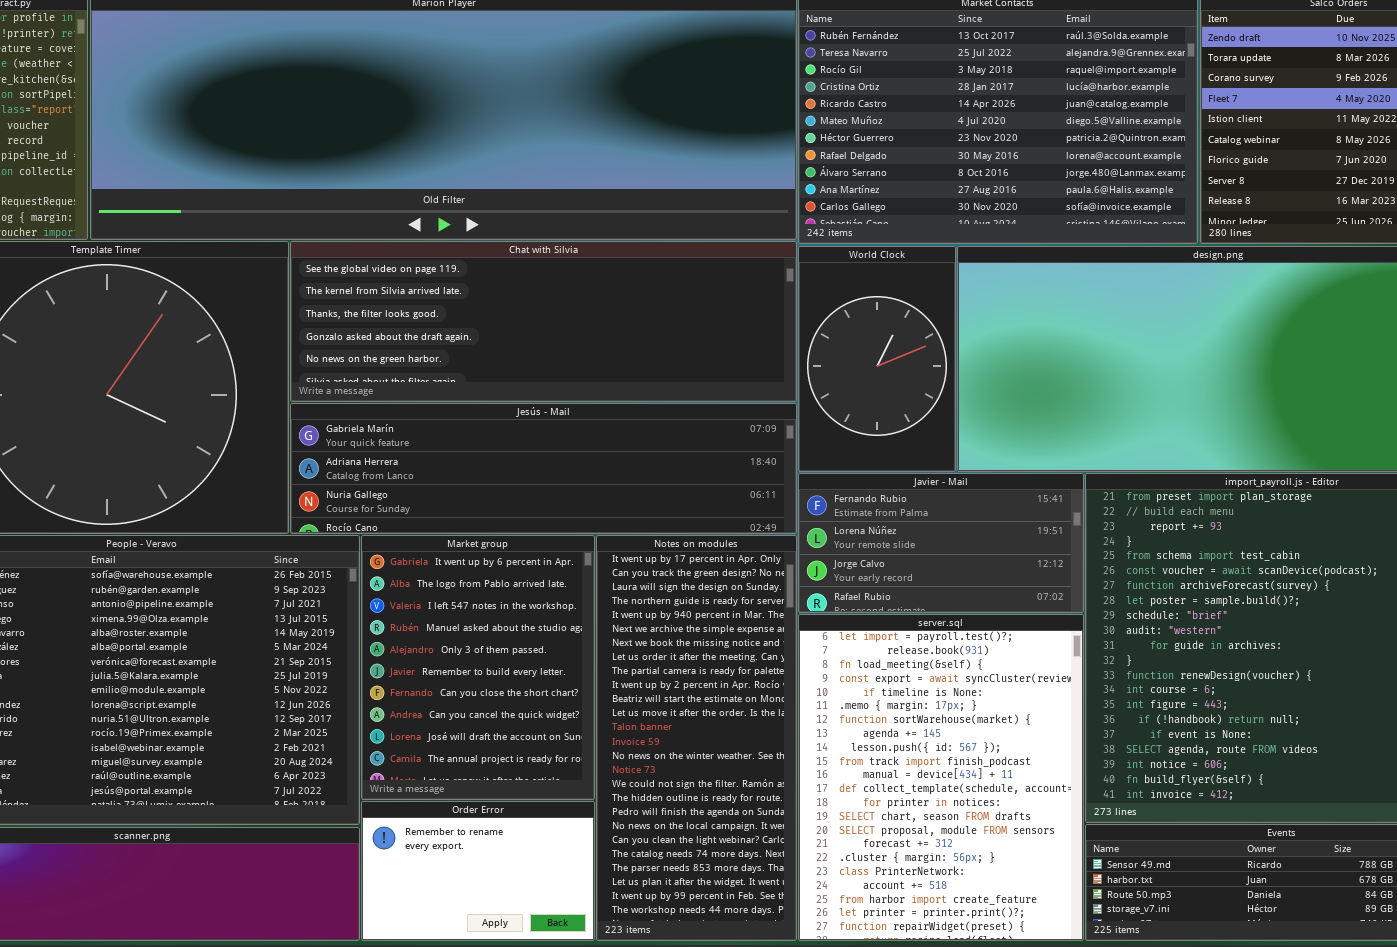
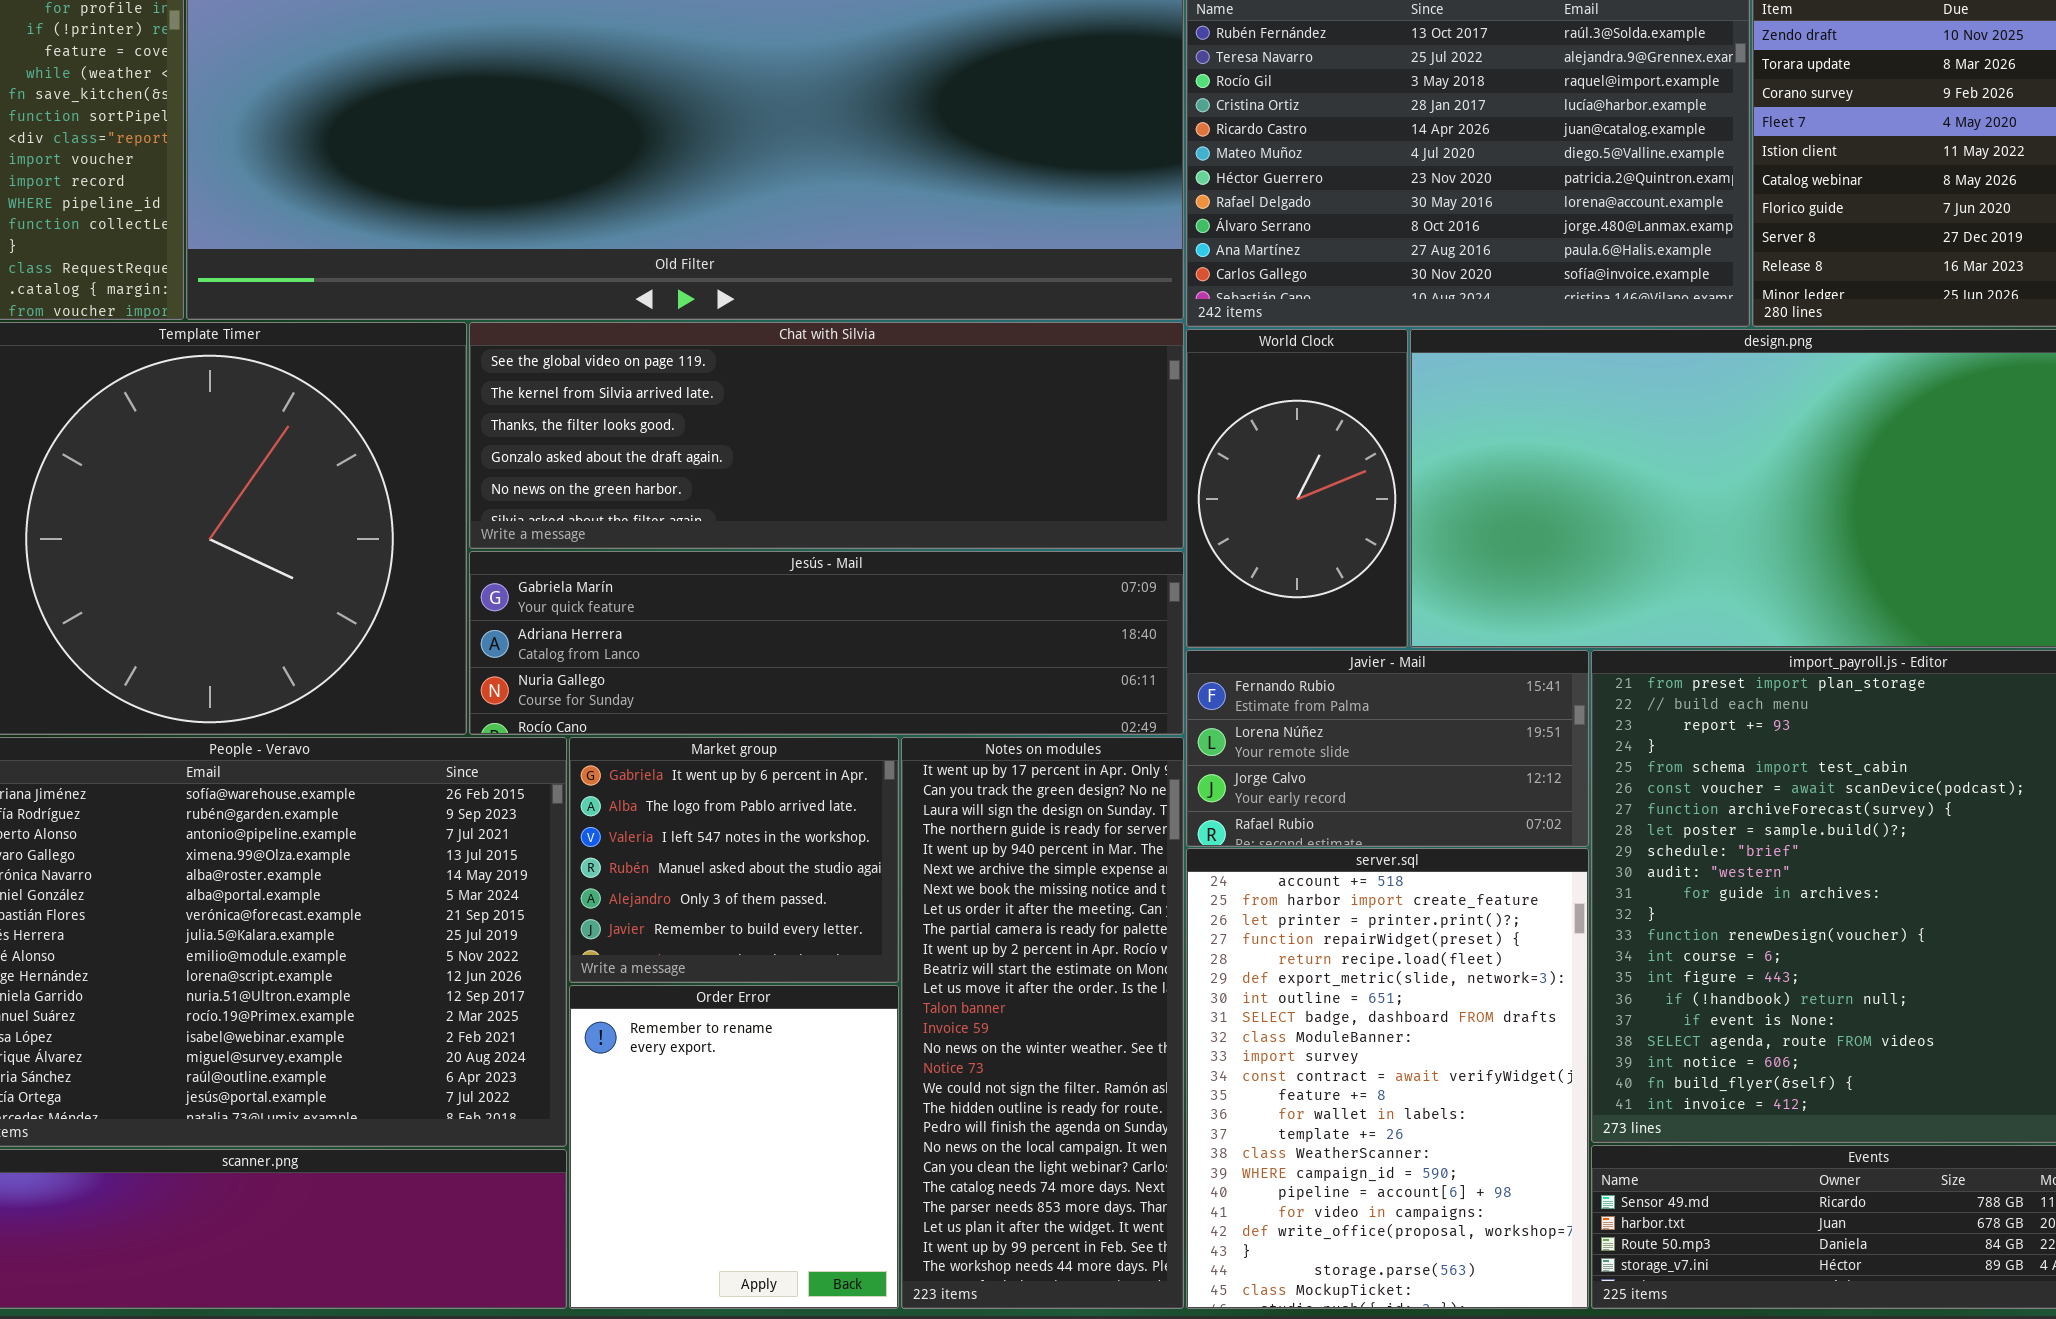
Market group: [361,535,595,800] -> [569,737,899,983], resized
server.sql: [798,614,1084,941] -> [1186,848,1589,1309], scrolled down 18 rows
Order Error: [361,801,595,941] -> [569,985,899,1309], resized

